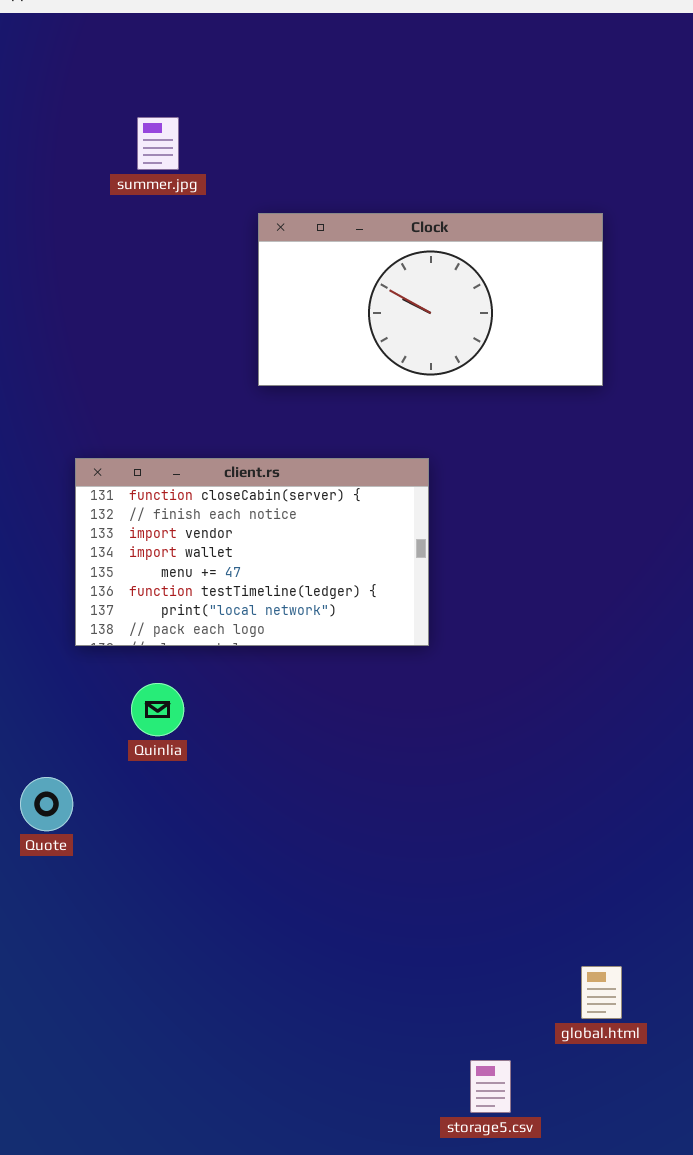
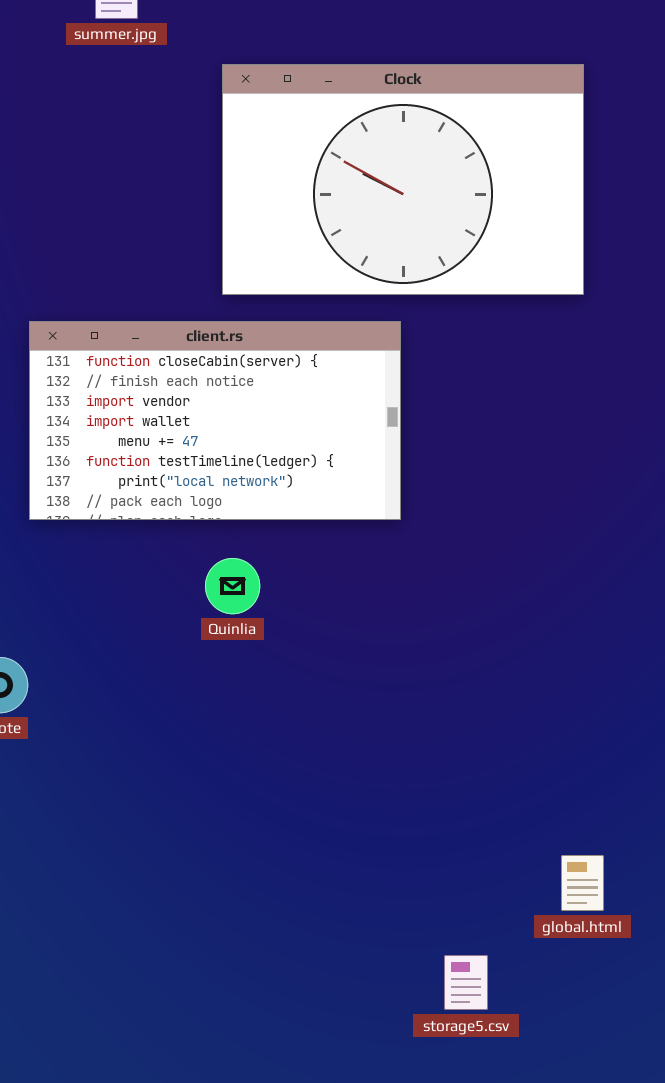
Clock: [258,213,603,386] -> [222,64,584,295], resized
Quinlia: [131,683,184,736] -> [205,558,260,614], moved

